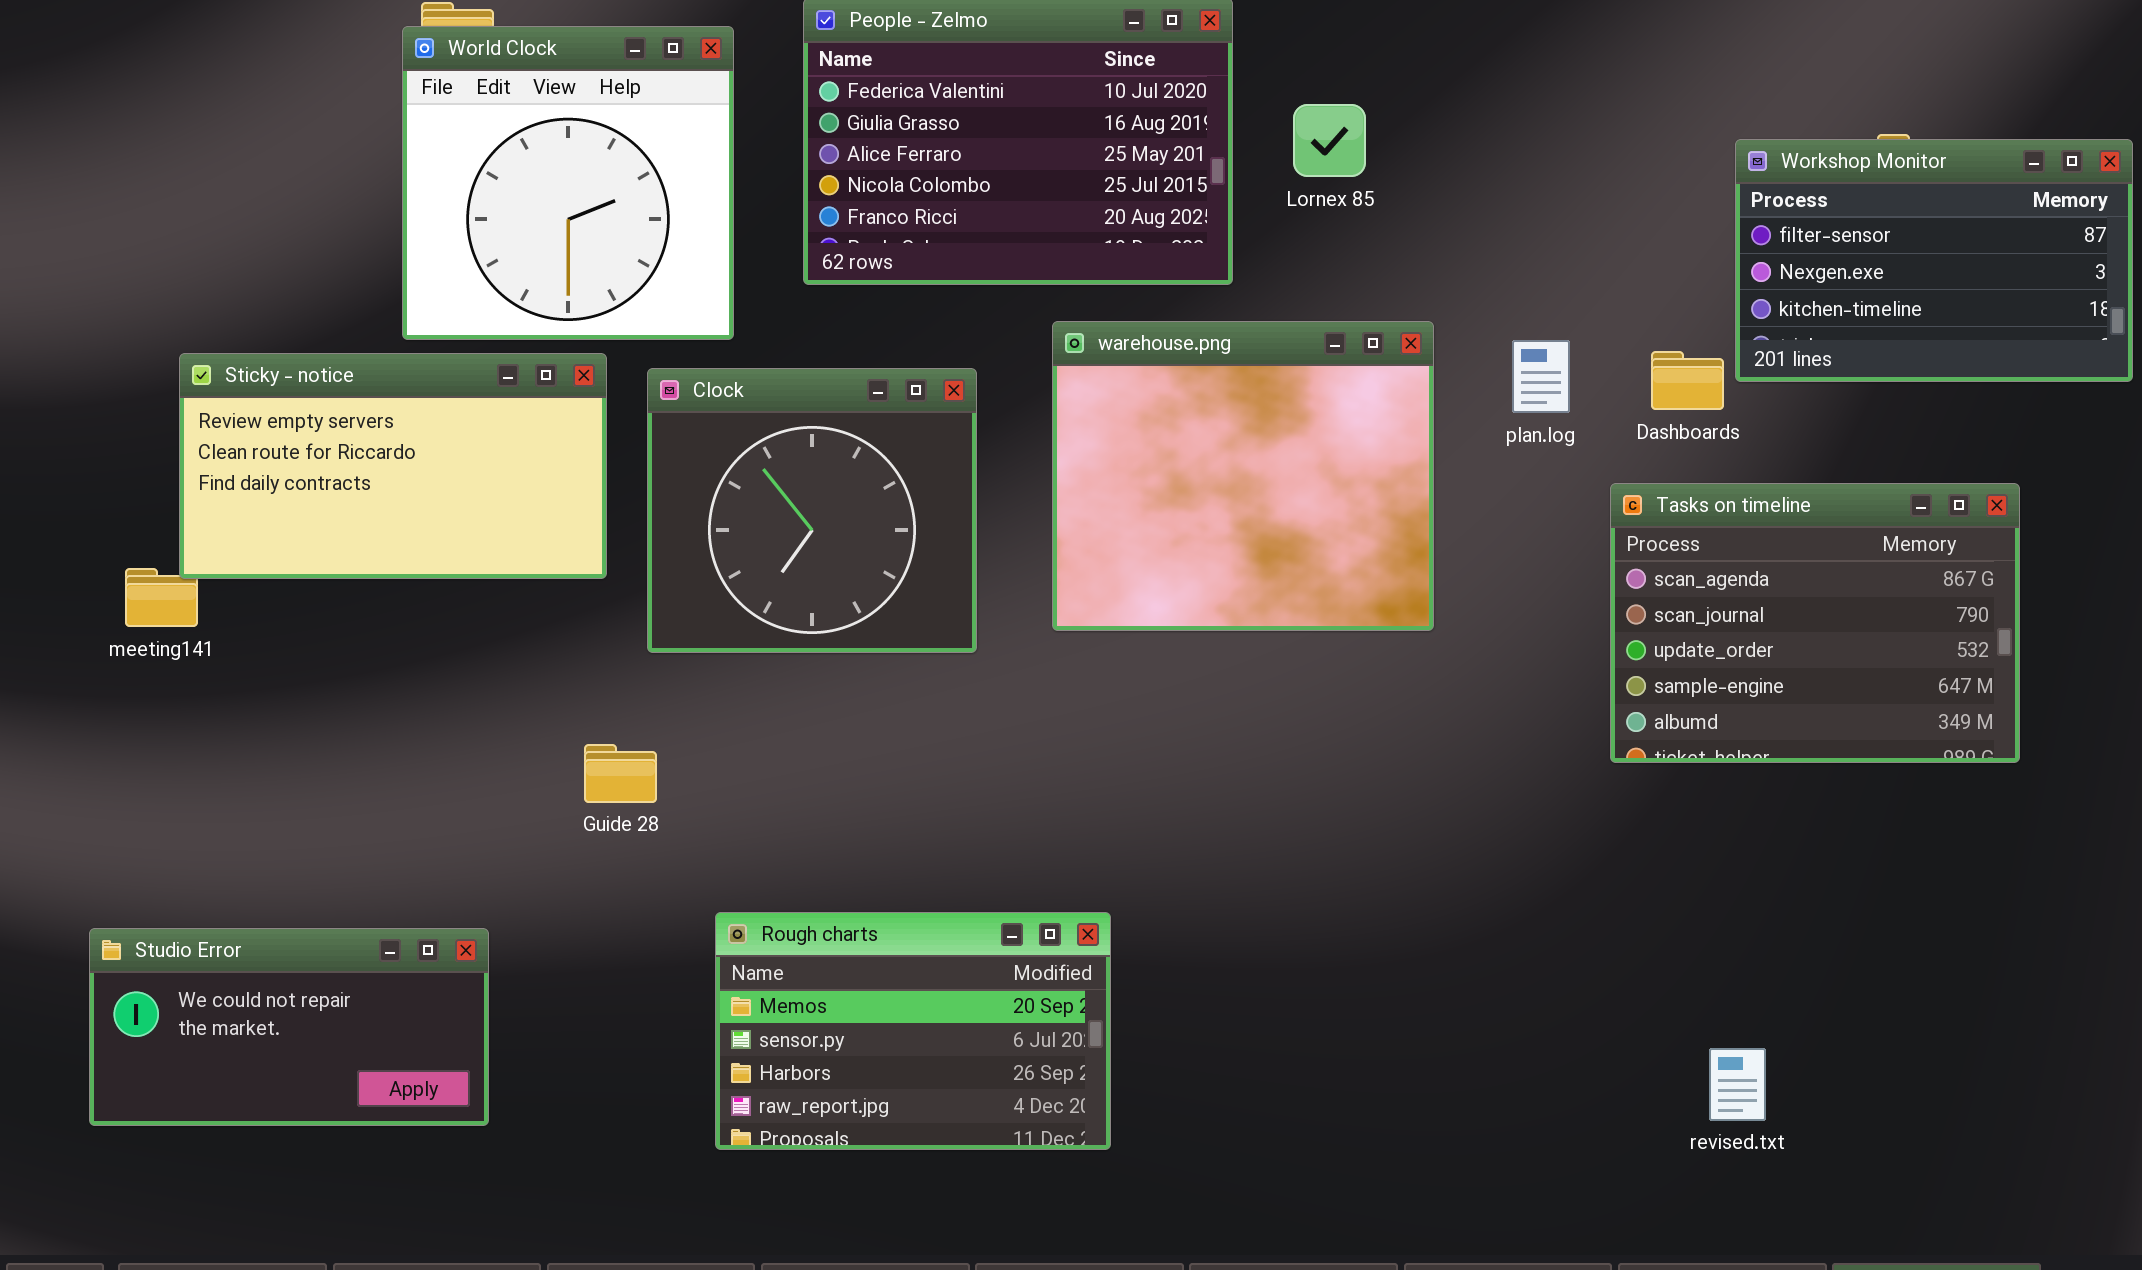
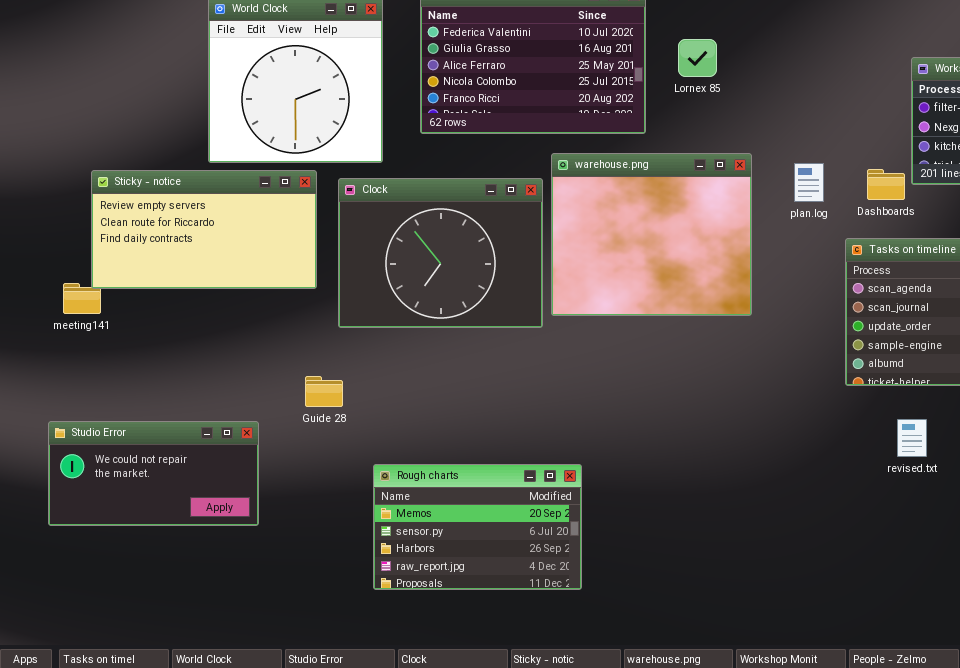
Clock: [647,368,977,653] -> [338,178,543,328], resized
Studio Error: [89,928,489,1126] -> [48,421,259,526], moved
revised.txt: [1709,1048,1766,1121] -> [897,419,927,457], moved

